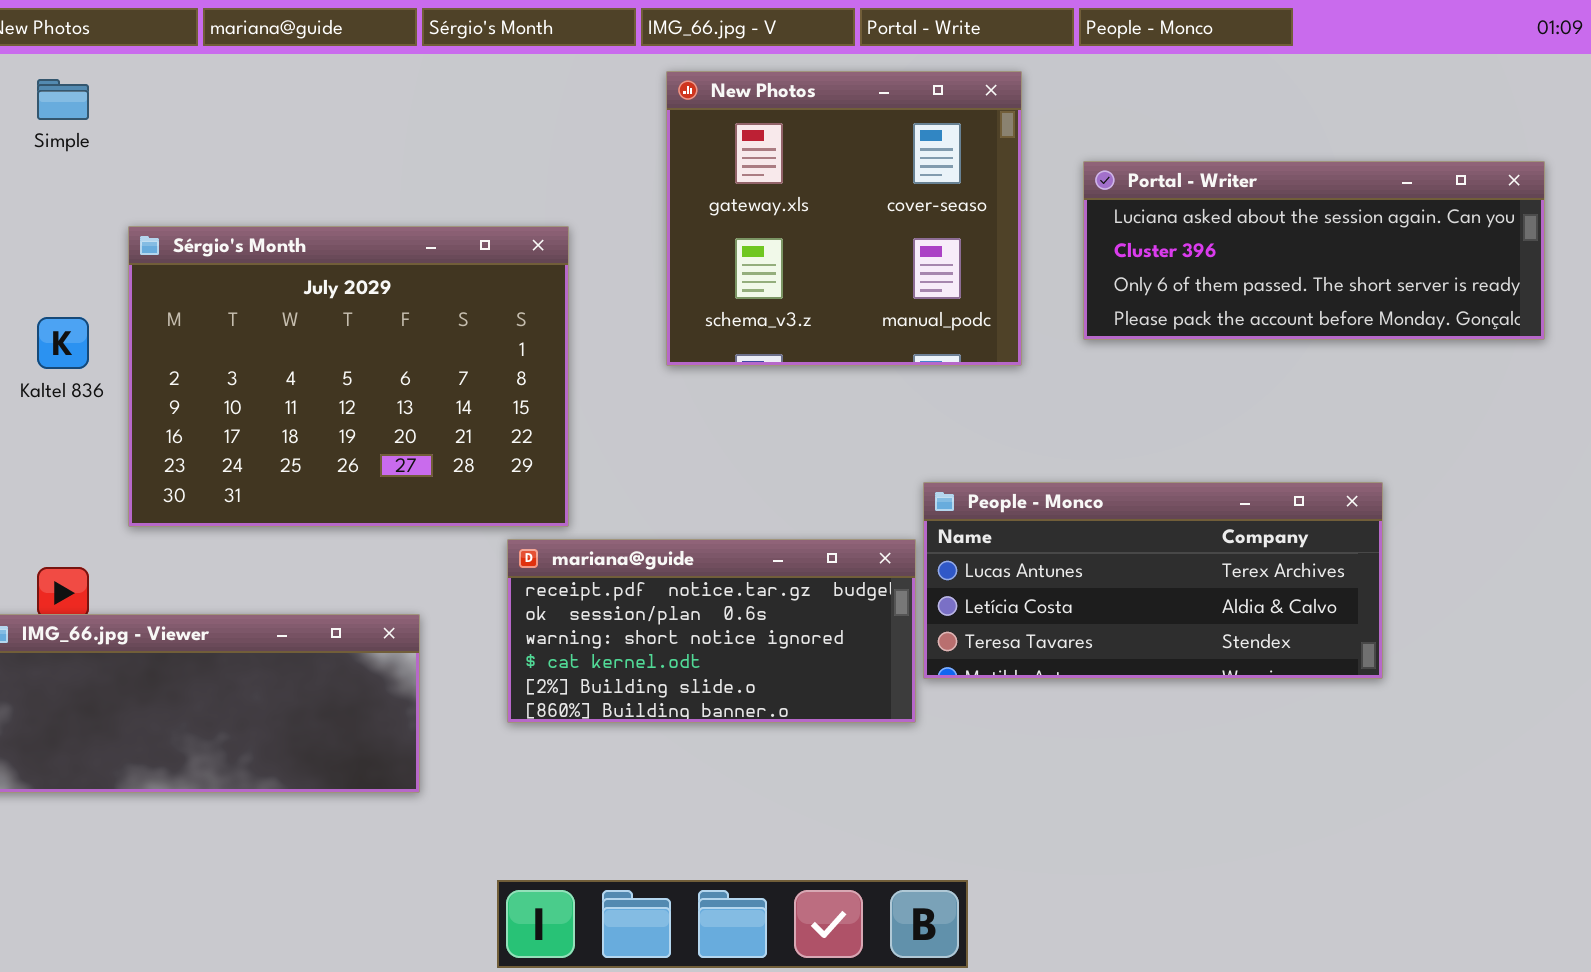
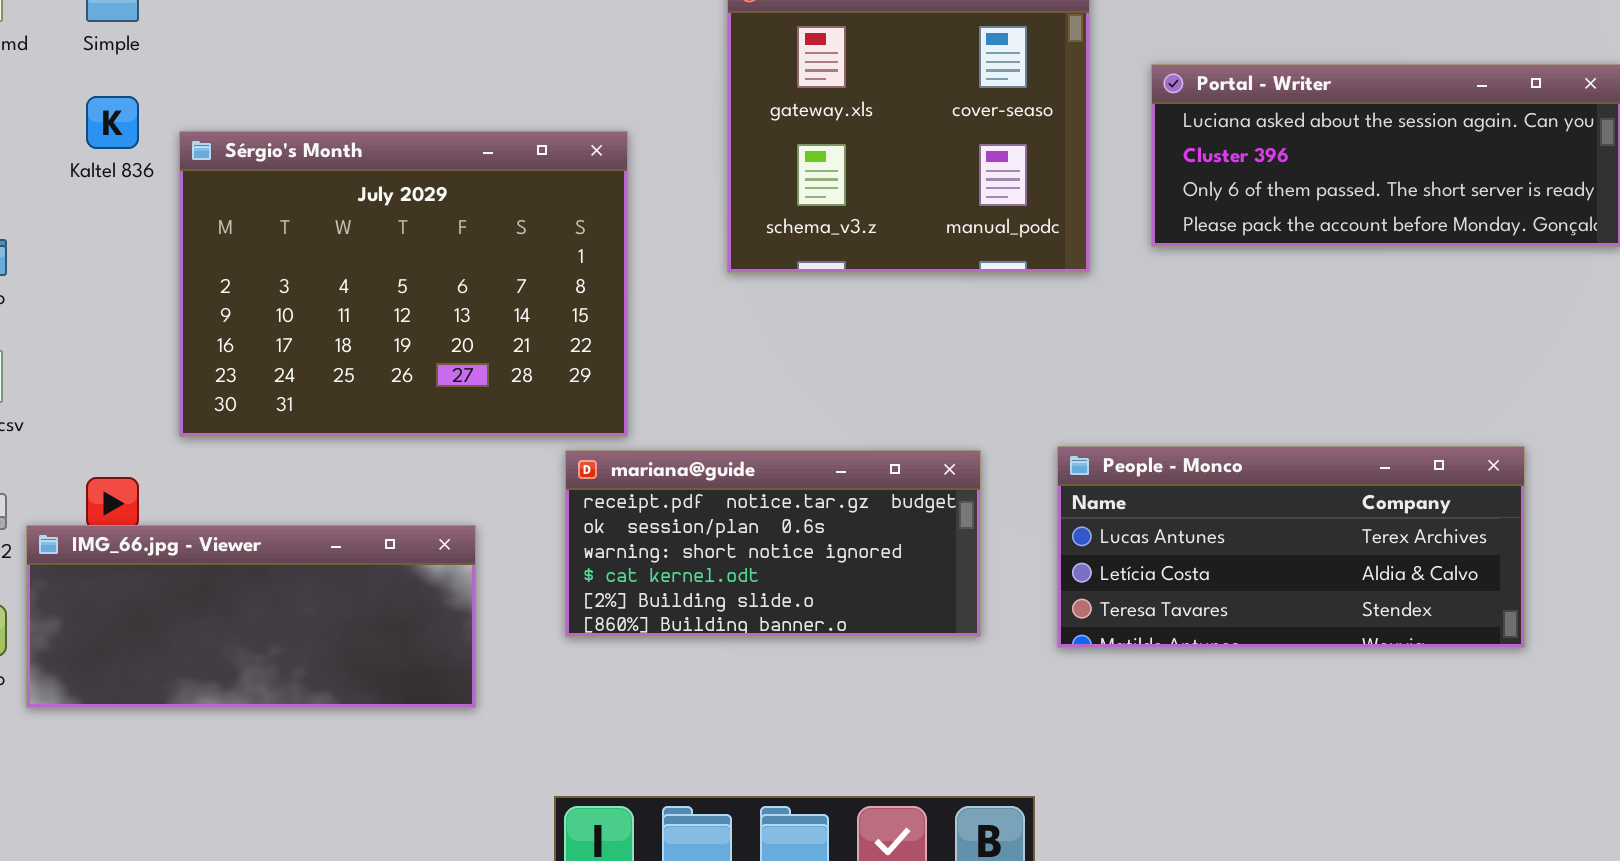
Kaltel 836: [37,317,89,369] -> [86,96,139,149], moved
People - Monco: [923,482,1383,679] -> [1057,446,1525,648], moved

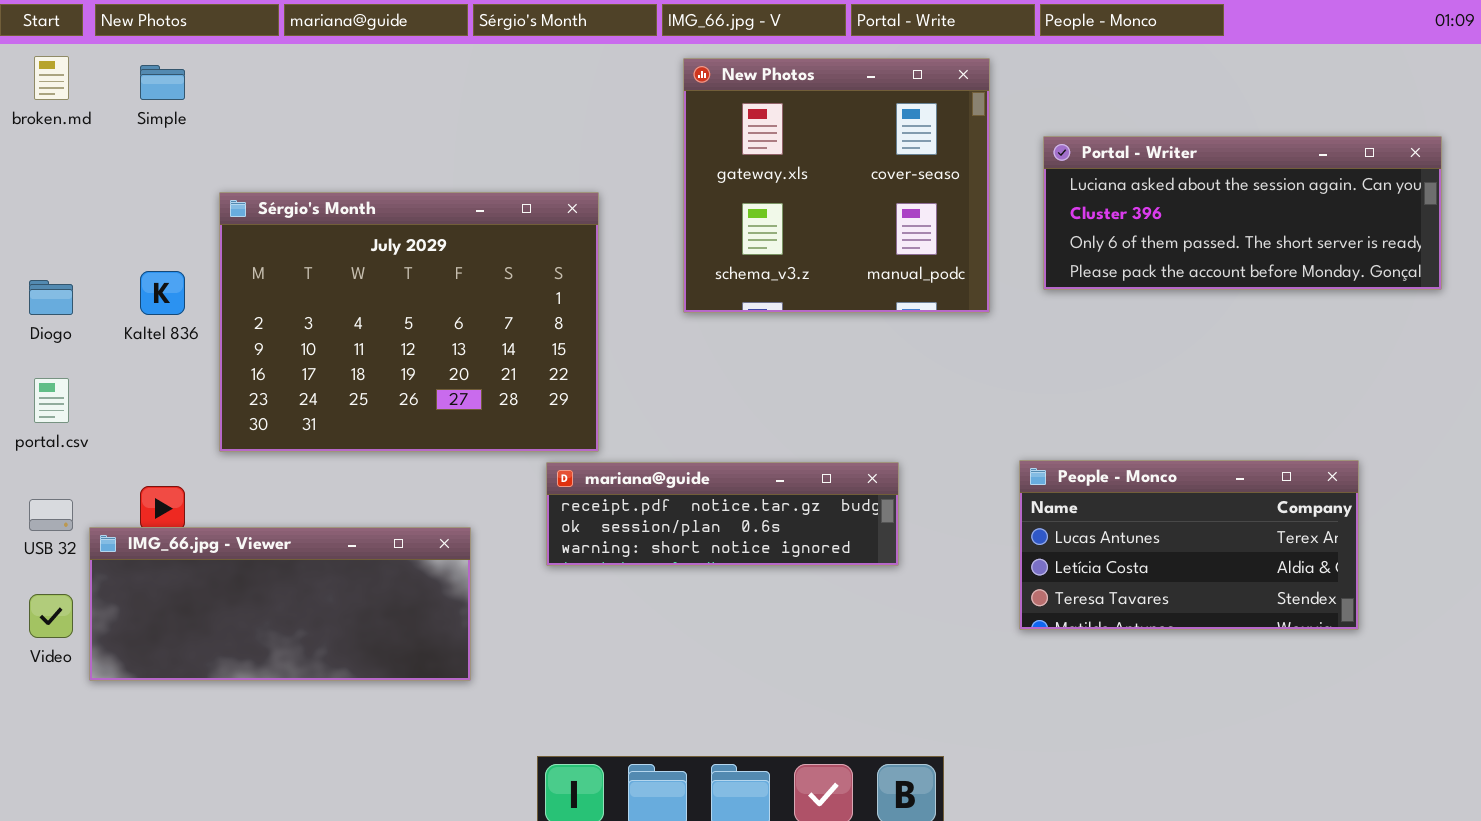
Kaltel 836: [86,96,139,149] -> [140,271,185,315], moved
People - Monco: [1057,446,1525,648] -> [1019,460,1359,630], resized
mariana@guide: [565,450,981,637] -> [546,462,899,566], resized

